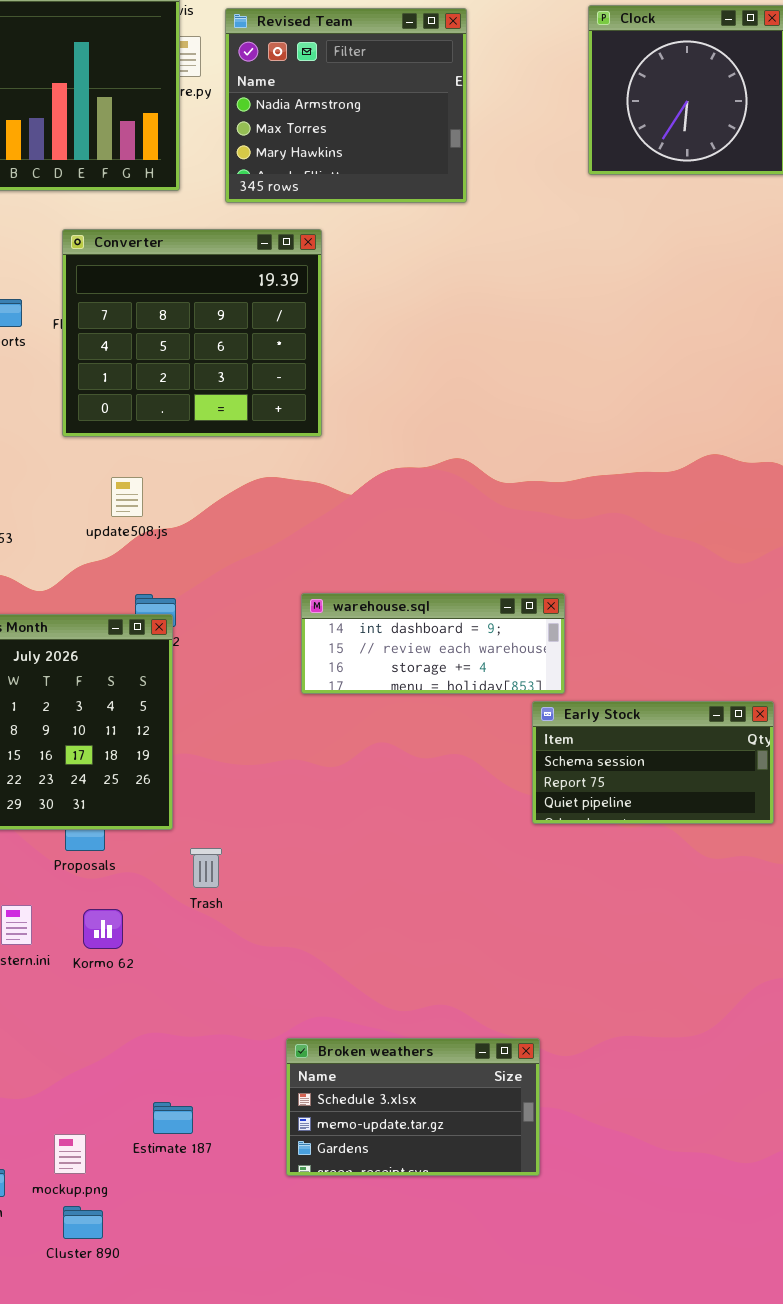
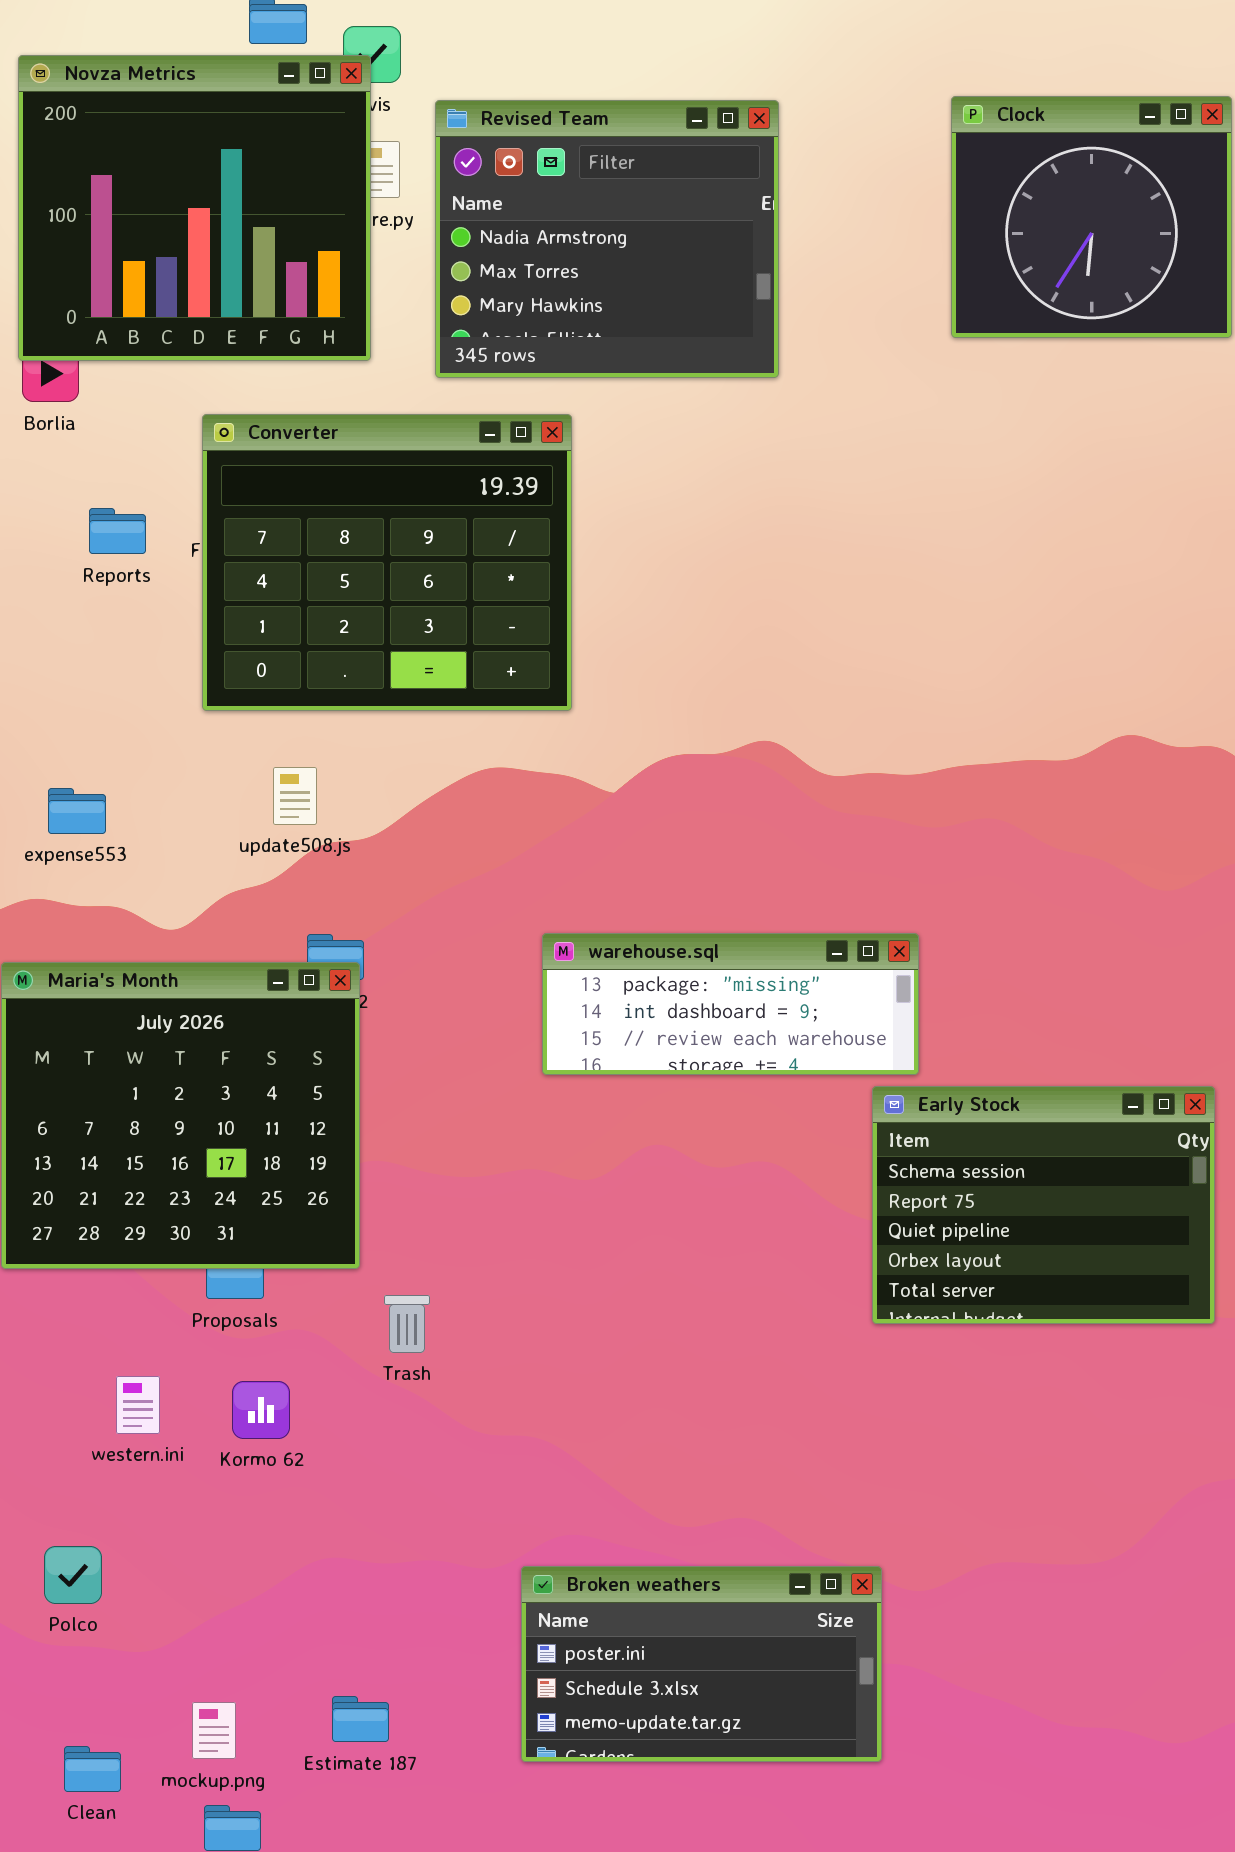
warehouse.sql: [301,593,565,694] -> [542,933,919,1075], scrolled up 1 row
Early Stock: [532,701,774,824] -> [872,1086,1215,1324], resized
Broken weathers: [286,1038,540,1176] -> [521,1566,882,1762], scrolled up 1 row
Estimate 187: [153,1102,193,1134] -> [332,1696,389,1742], moved

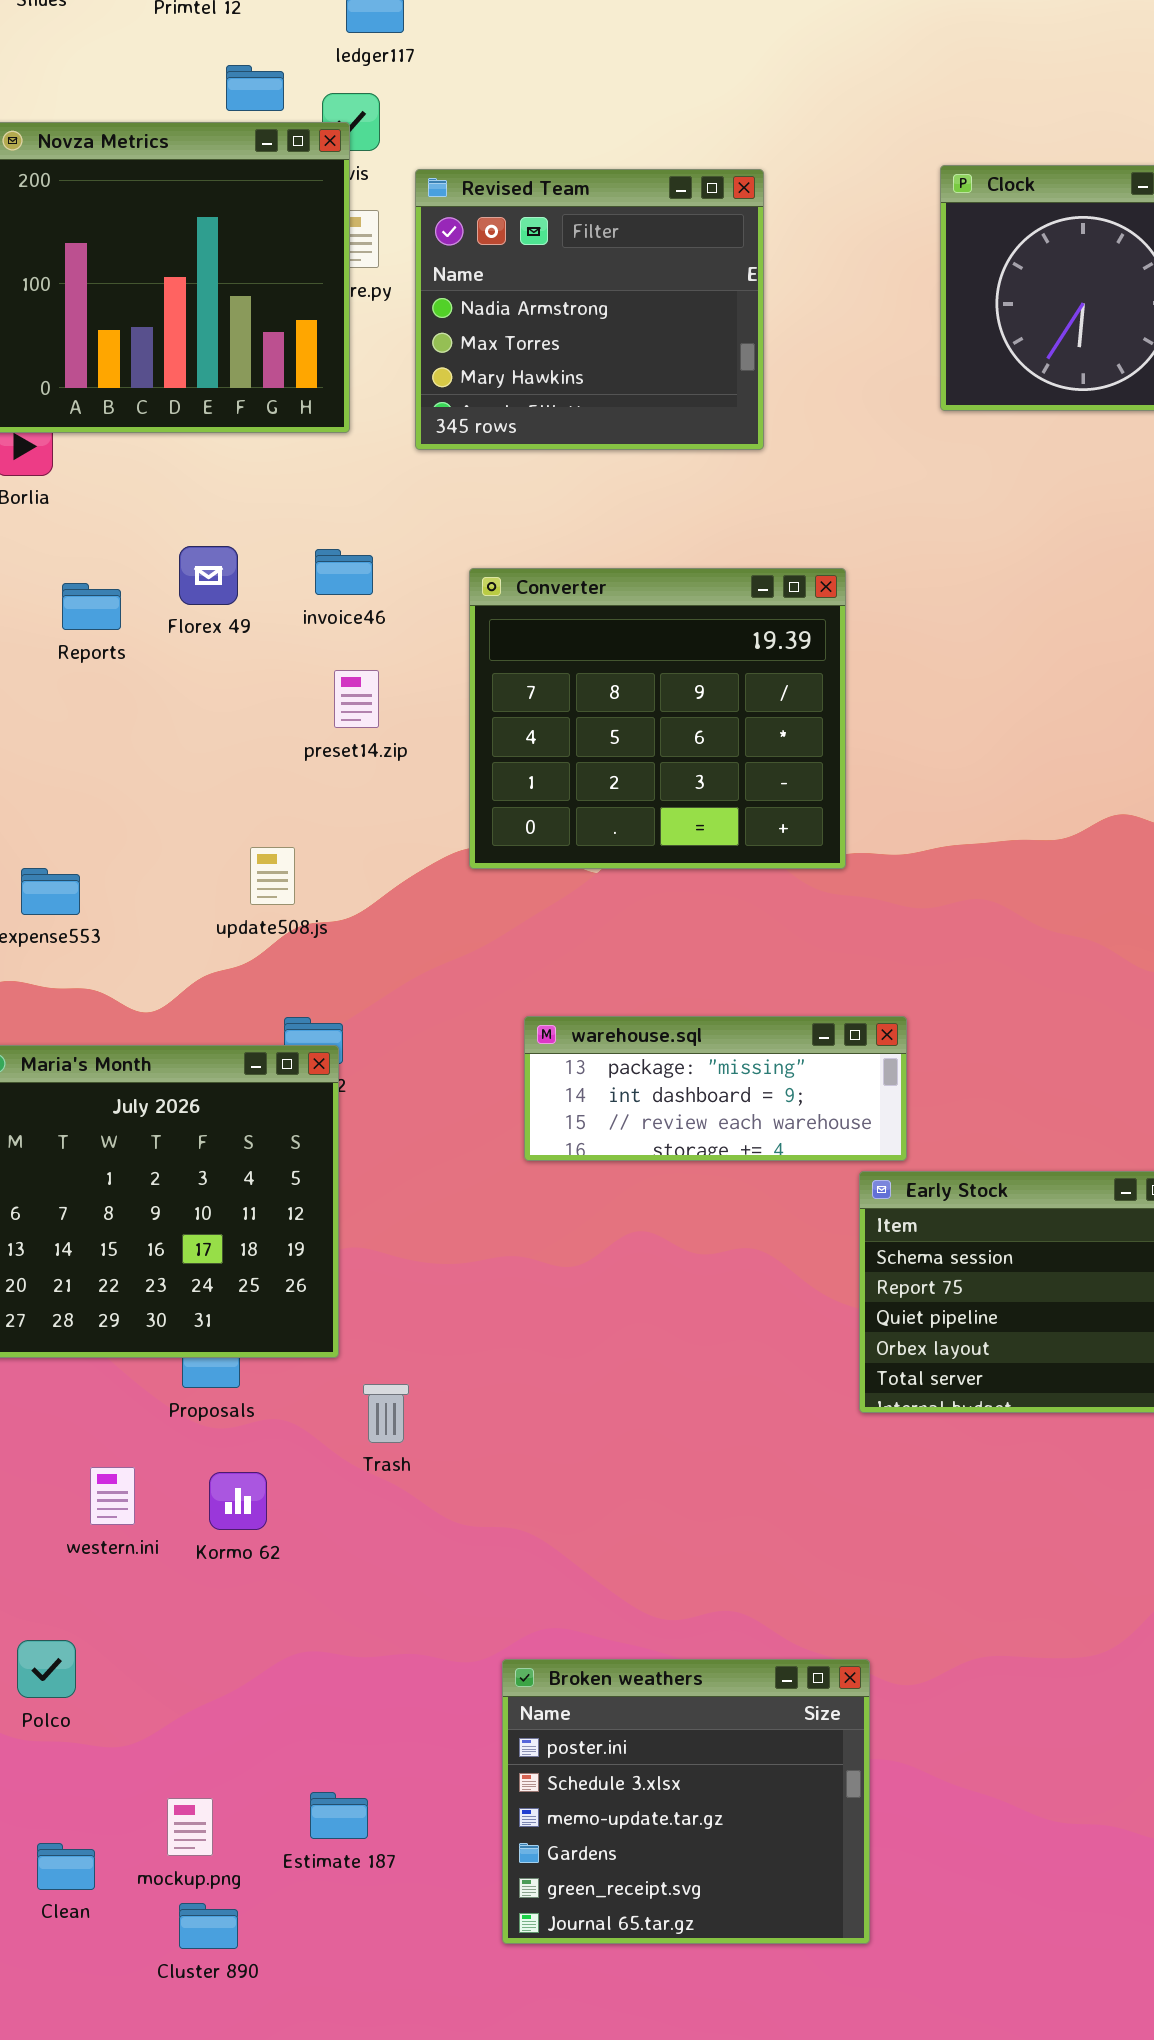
Converter: [202,414,572,711] -> [469,568,846,869], moved
Broken weathers: [521,1566,882,1762] -> [502,1659,870,1944], resized

